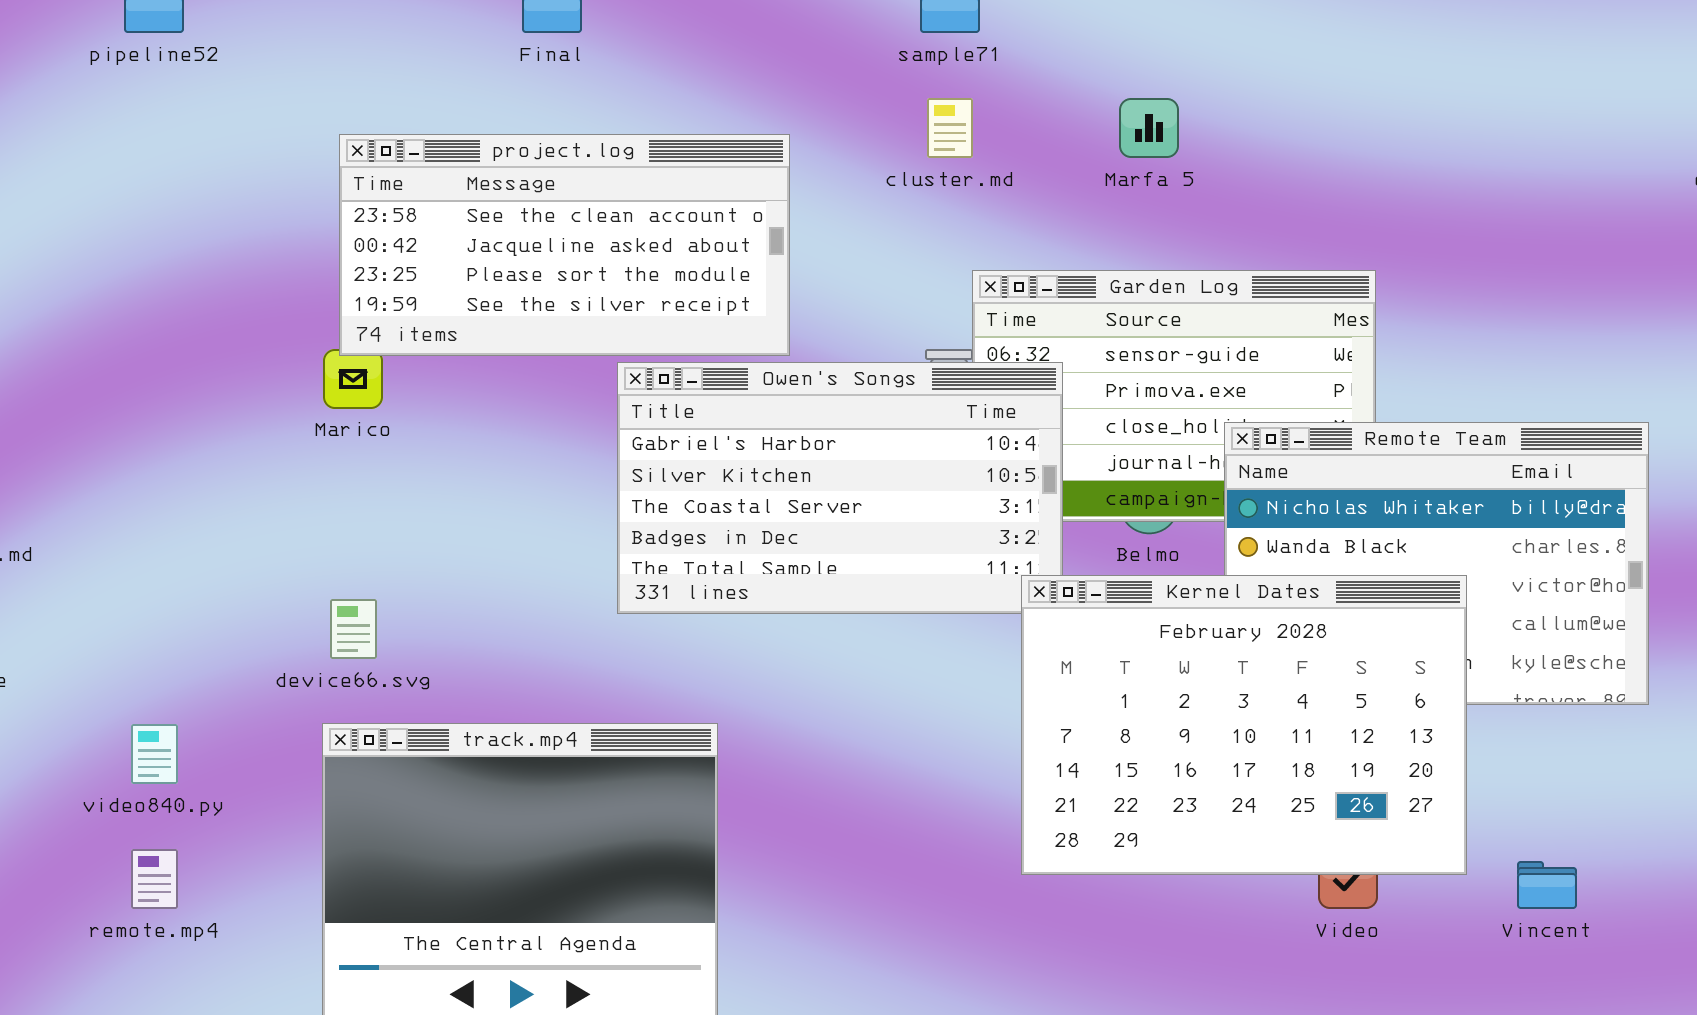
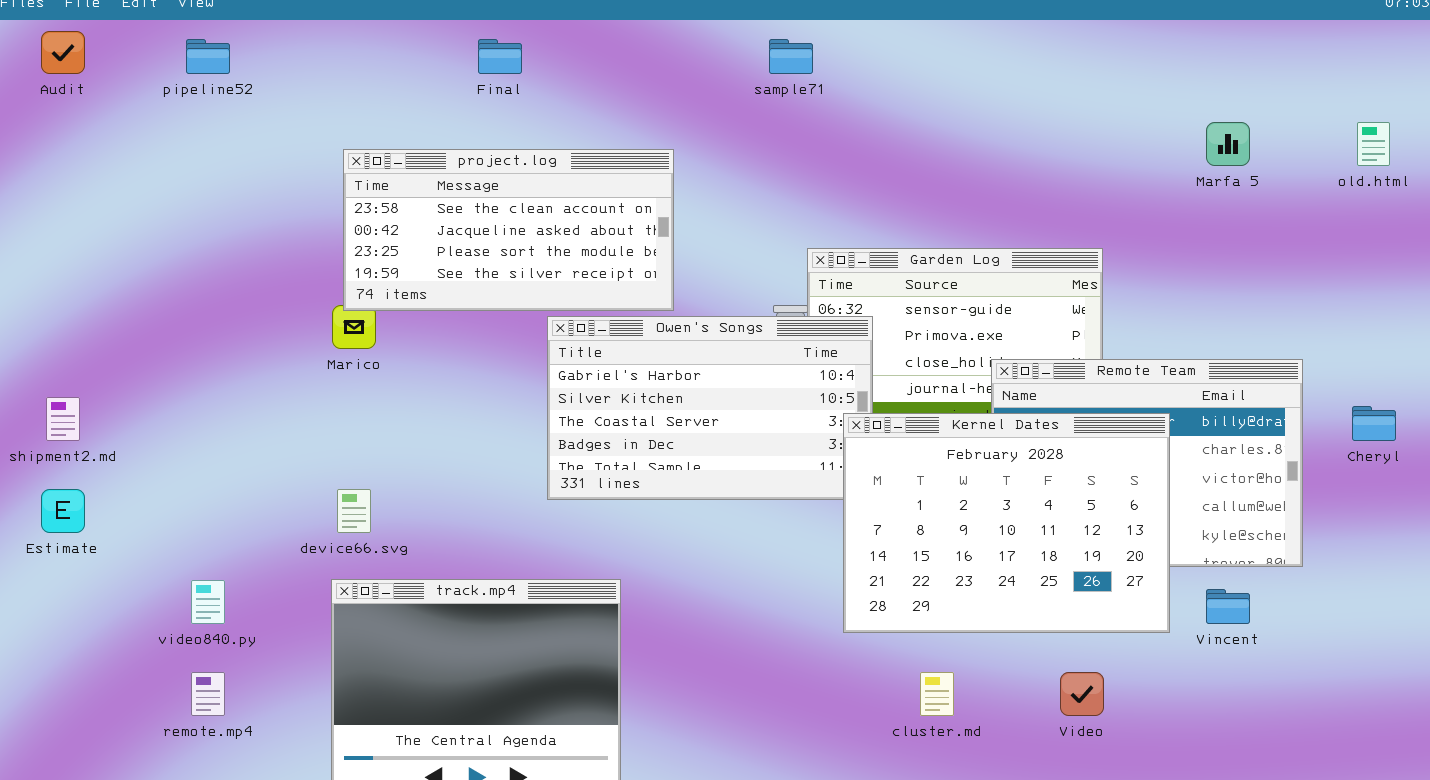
cluster.md: [927,98,973,158] -> [920,672,954,716], moved
Marfa 5: [1119,98,1179,158] -> [1206,122,1250,166], moved
Kernel Dates: [1021,575,1467,875] -> [843,413,1170,633], moved
Vincent: [1517,861,1577,909] -> [1206,589,1250,624], moved

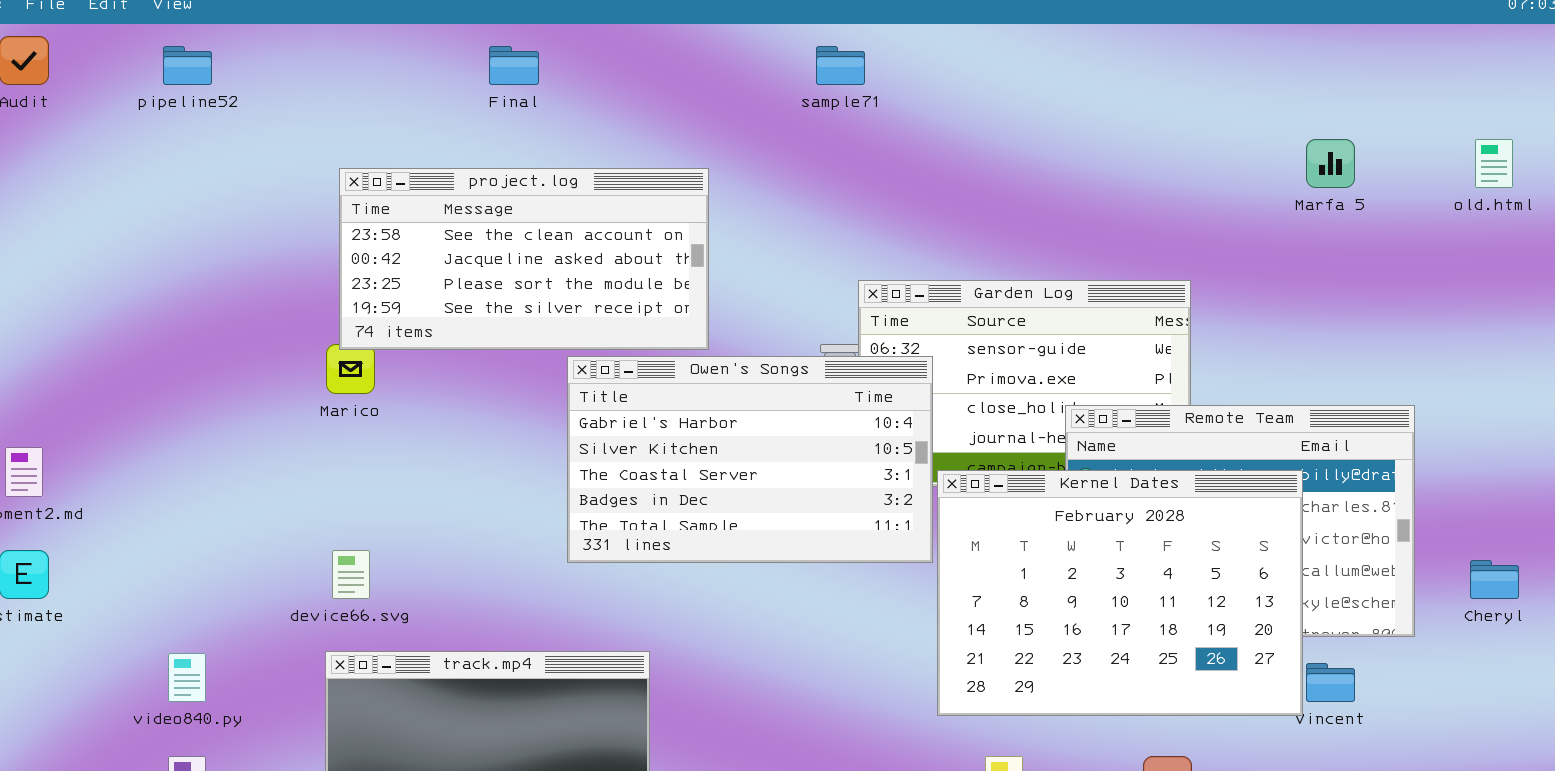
Cheryl: [1352,406,1396,441] -> [1470,560,1519,599], moved
Kernel Dates: [843,413,1170,633] -> [937,470,1303,716], moved

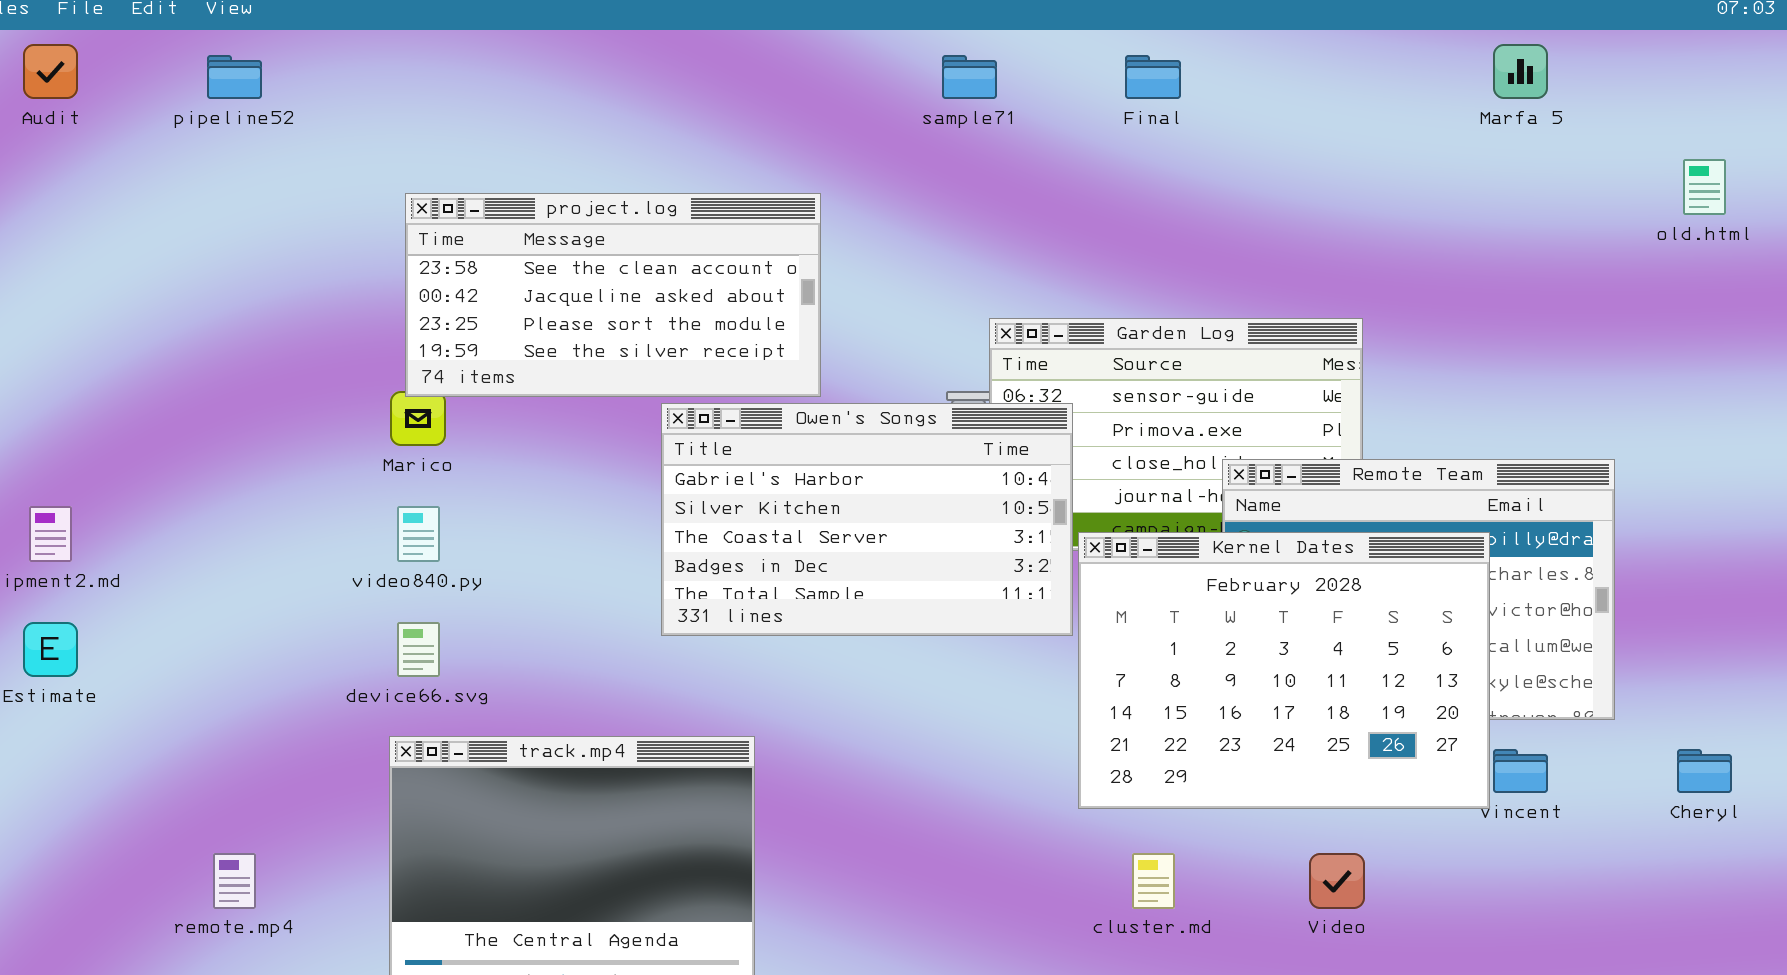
Final: [489,46,539,85] -> [1125,55,1181,99], moved
Marfa 5: [1306,139,1355,188] -> [1493,44,1548,99], moved
Cheryl: [1470,560,1519,599] -> [1677,749,1732,793], moved
video840.py: [168,653,206,702] -> [397,506,440,562], moved

